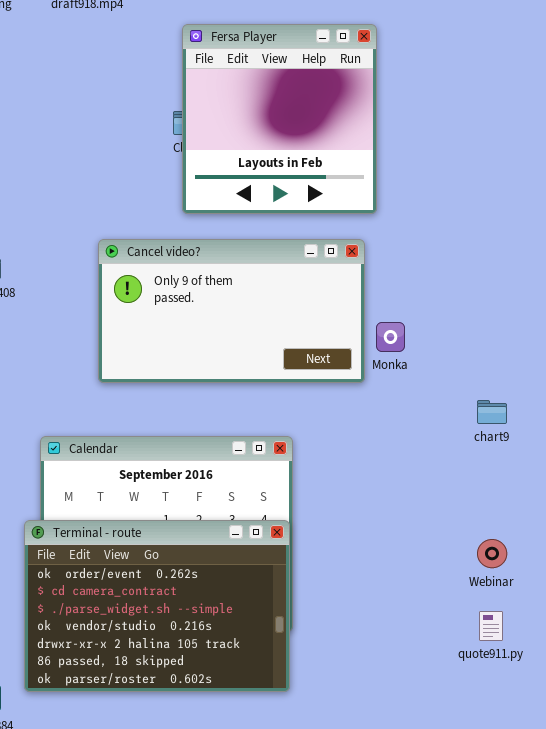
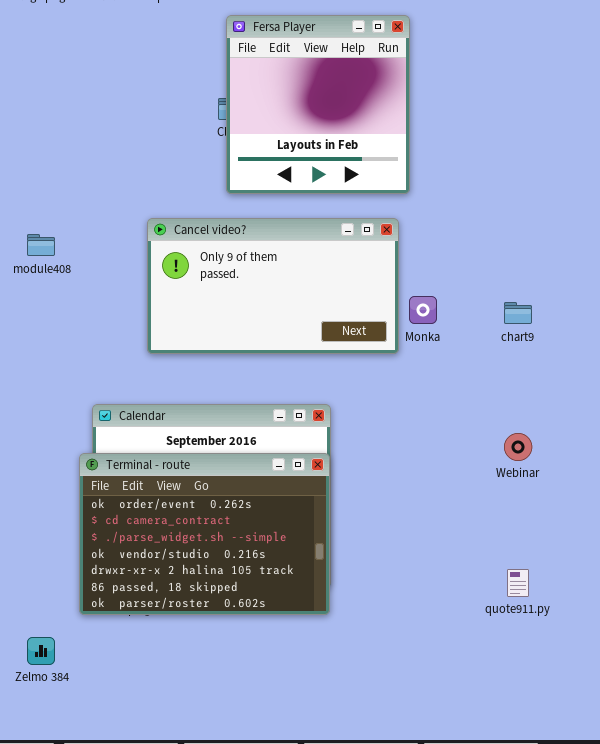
chart9: [477,400,507,424] -> [504,302,532,324], moved
Terminal - route: [24,520,290,692] -> [79,453,330,615], moved
Webinar: [477,539,507,568] -> [504,433,532,461], moved

